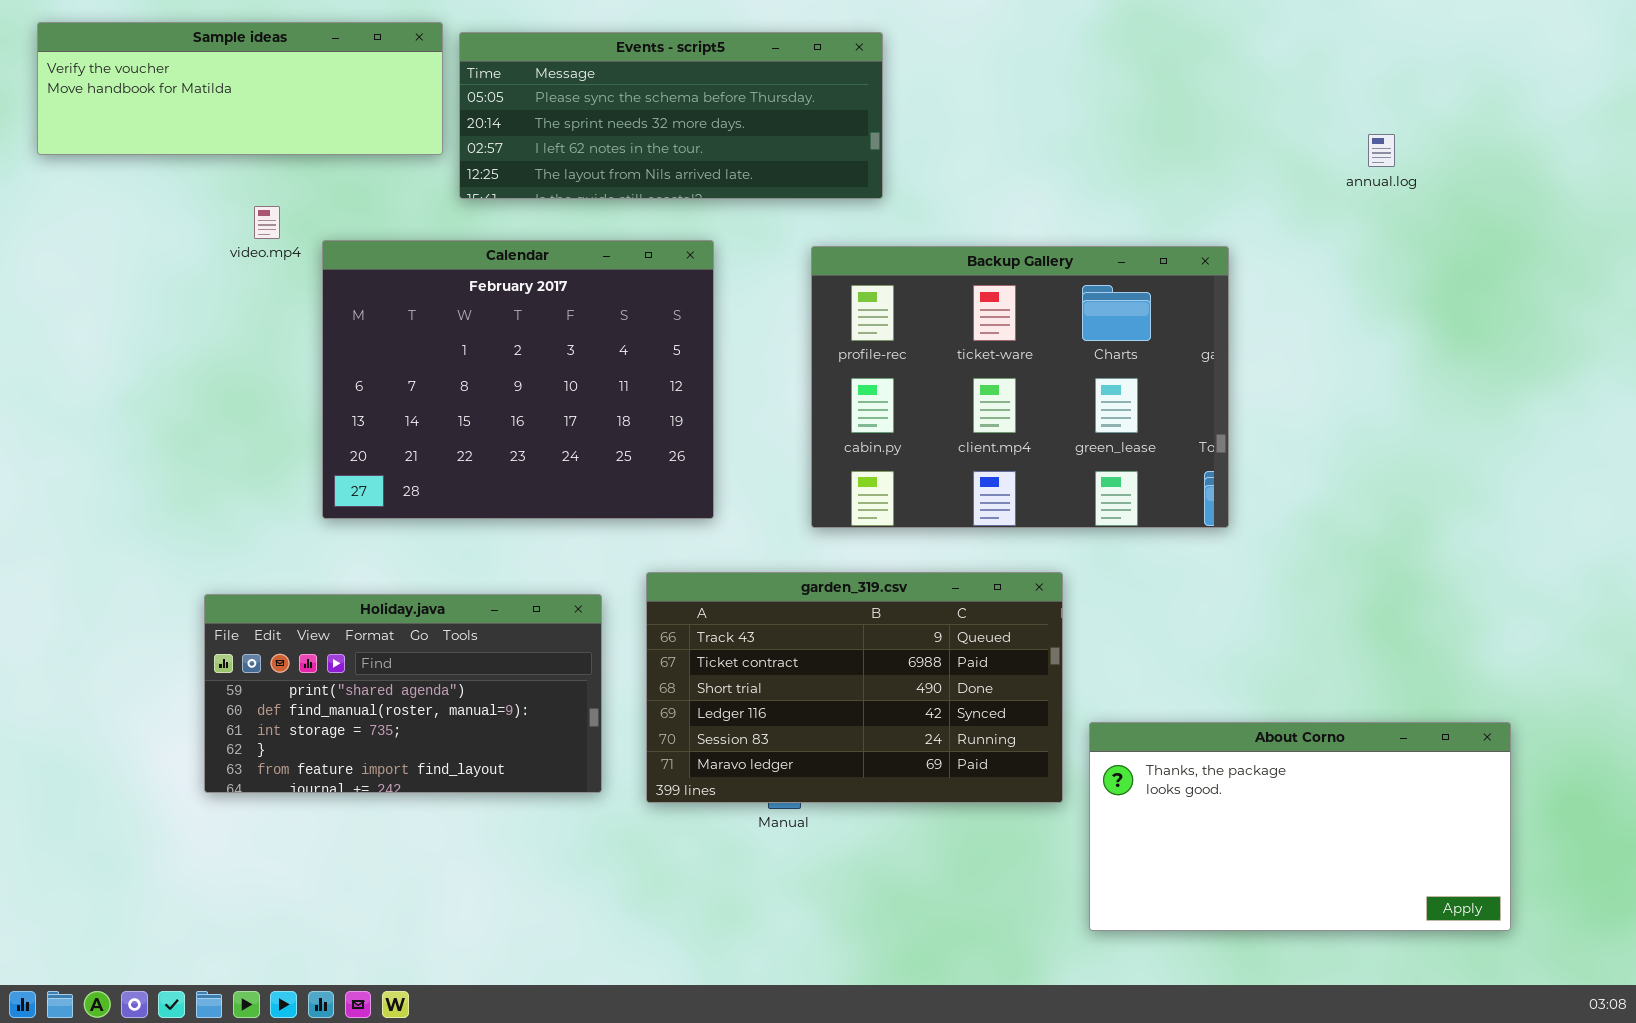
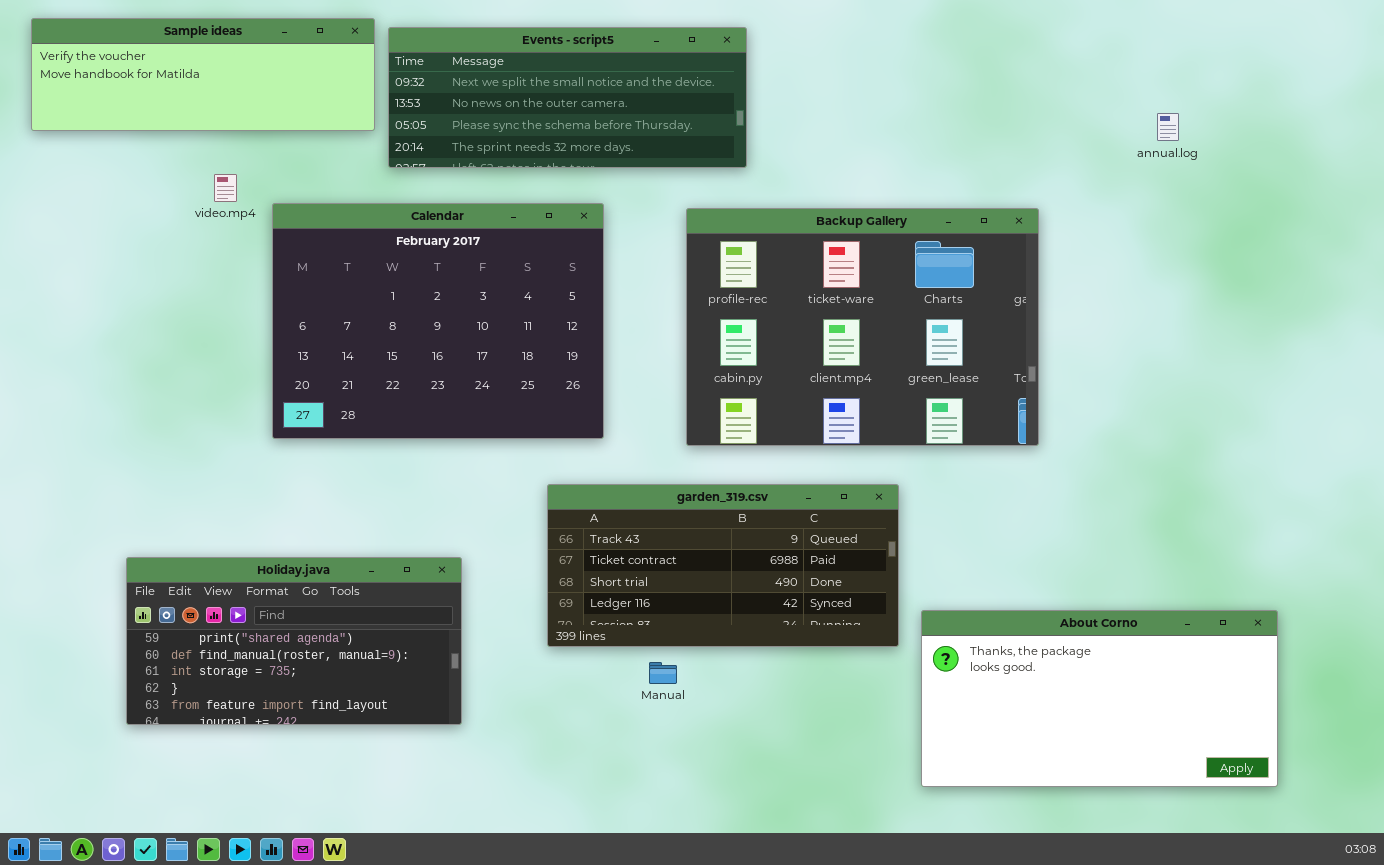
Events - script5: [459,32,883,199] -> [388,27,747,168], scrolled up 2 rows
garden_319.csv: [646,572,1063,803] -> [547,484,899,647], resized
Holiday.java: [204,594,602,793] -> [126,557,462,725], moved

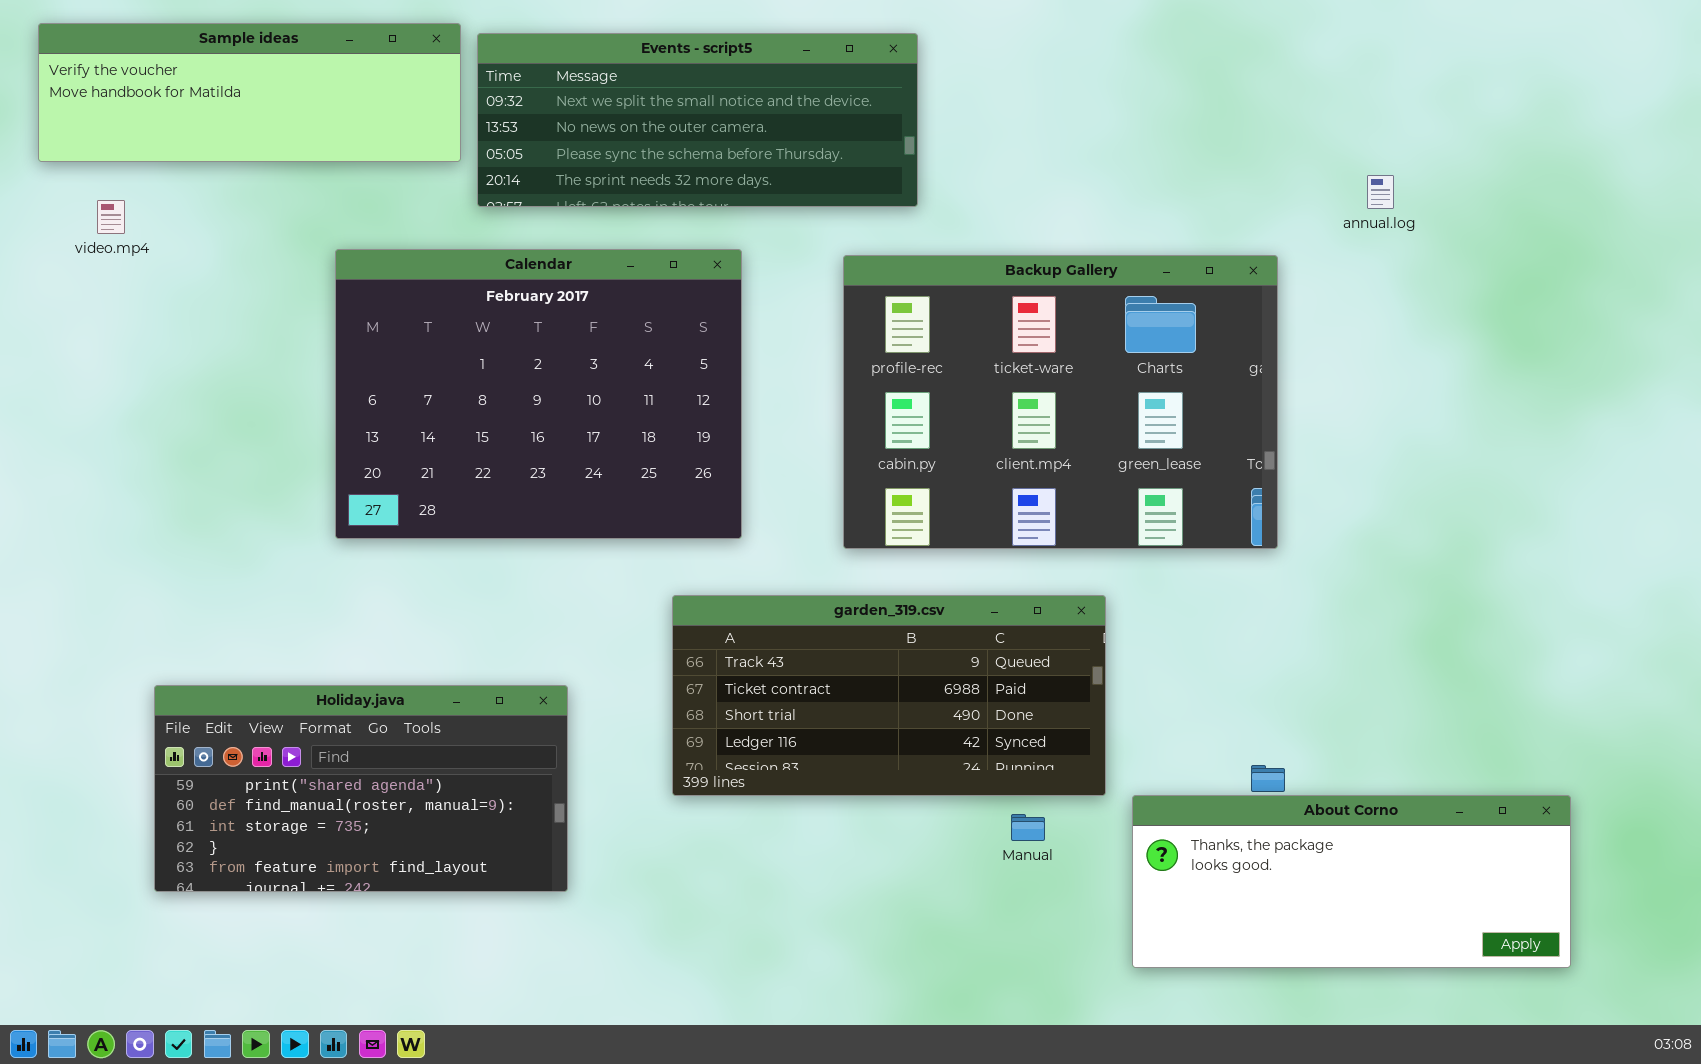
annual.log: [1157,113,1179,141] -> [1367,175,1394,209], moved
video.mp4: [214,174,237,202] -> [97,200,125,234], moved
About Corno: [921,610,1278,787] -> [1132,795,1571,968], resized
Manual: [649,662,677,684] -> [1011,814,1045,841], moved

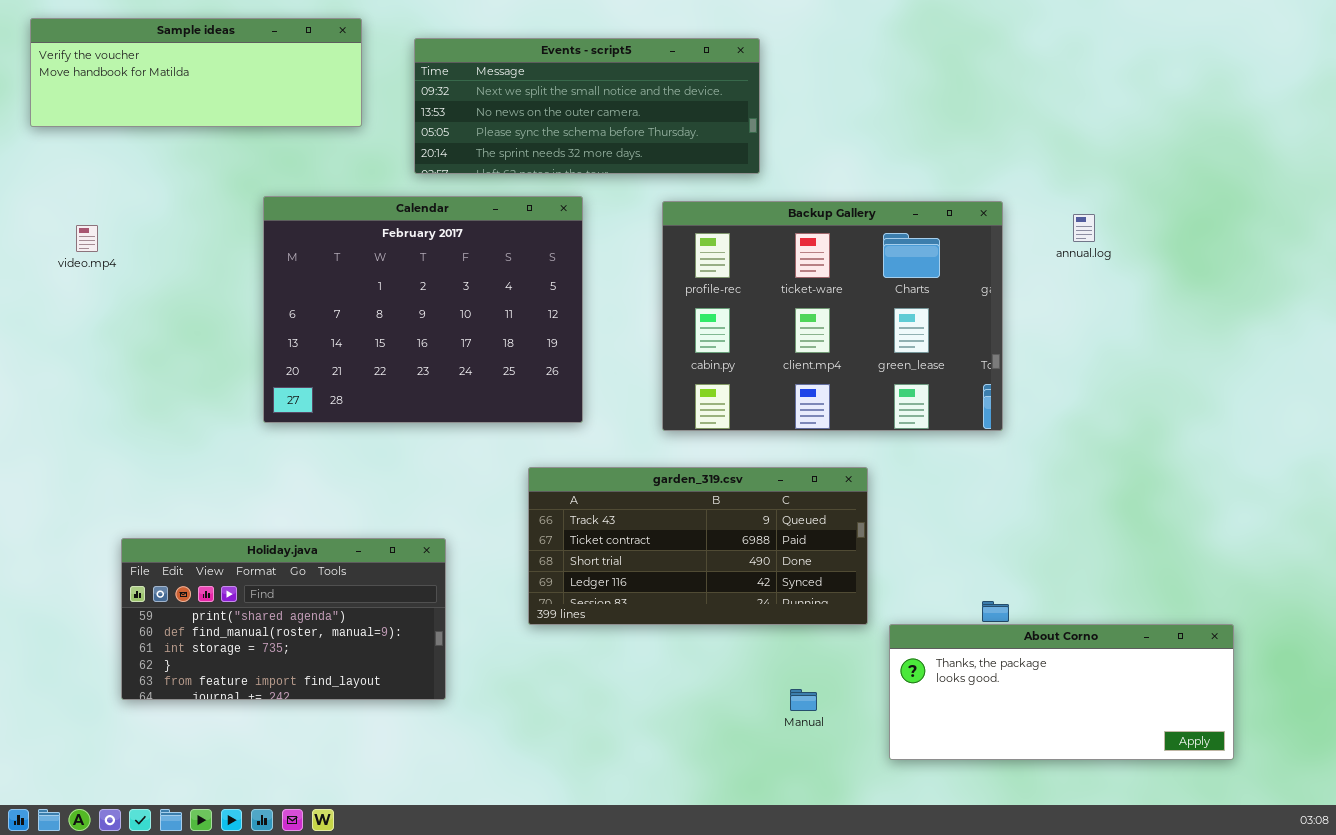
Events - script5: [477,33,918,207] -> [414,38,760,174], moved
annual.log: [1367,175,1394,209] -> [1073,214,1095,242], moved
video.mp4: [97,200,125,234] -> [76,225,98,252], moved
Manual: [1011,814,1045,841] -> [790,689,817,711], moved

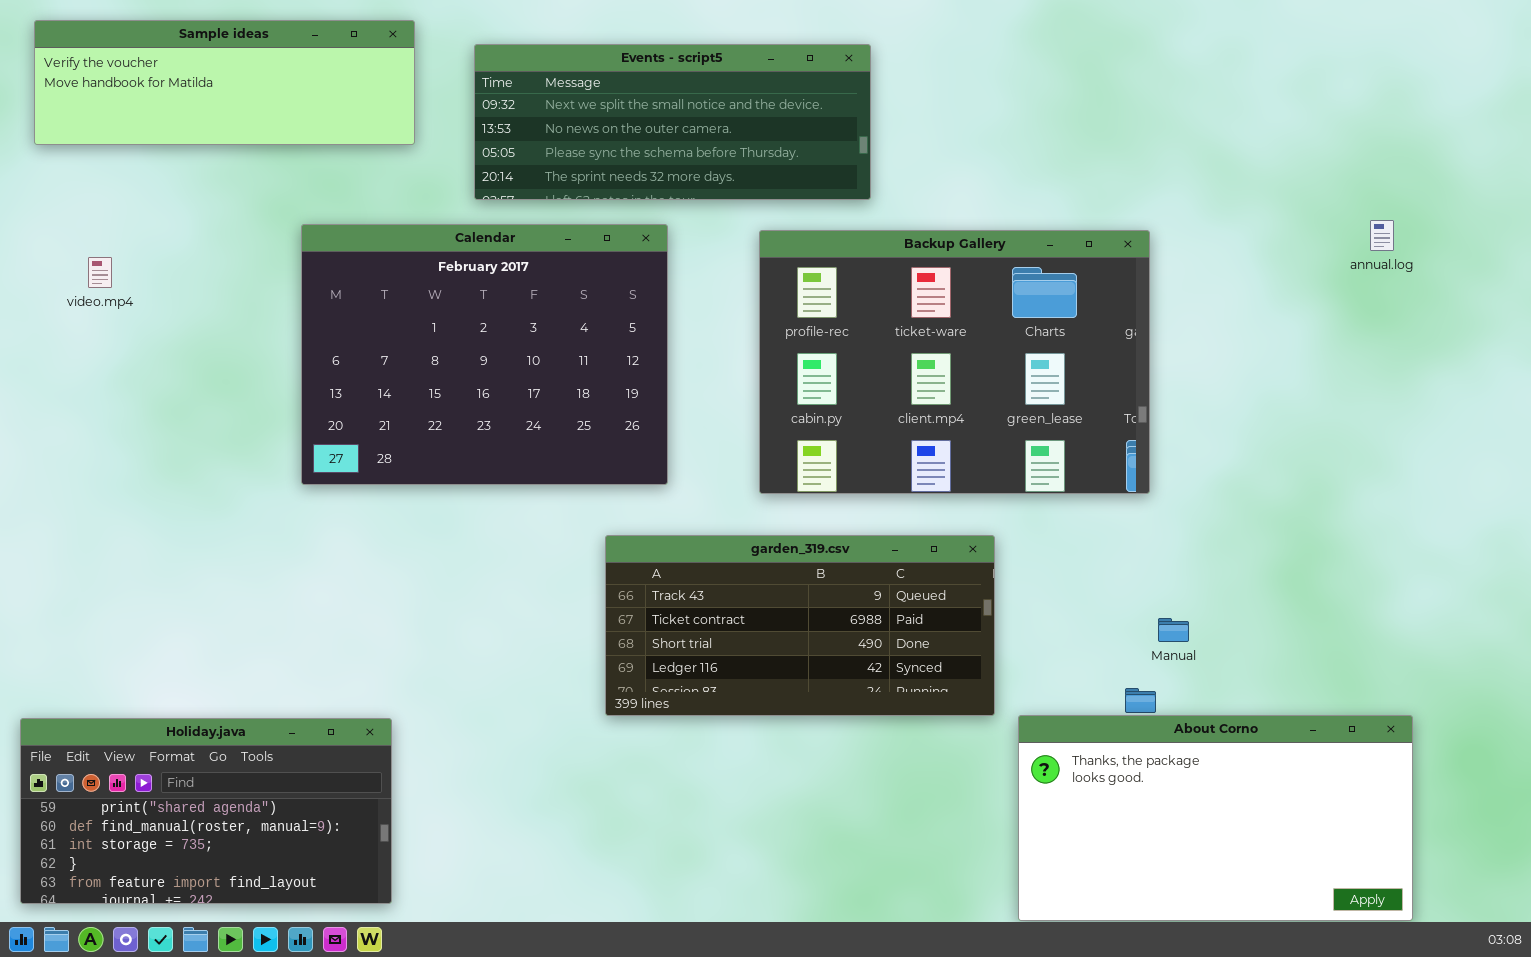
annual.log: [1073,214,1095,242] -> [1370,220,1394,251], moved
Holiday.java: [121,538,446,700] -> [20,718,392,904], moved
About Corno: [889,624,1234,760] -> [1018,715,1413,921], resized
Manual: [790,689,817,711] -> [1158,618,1189,642], moved

